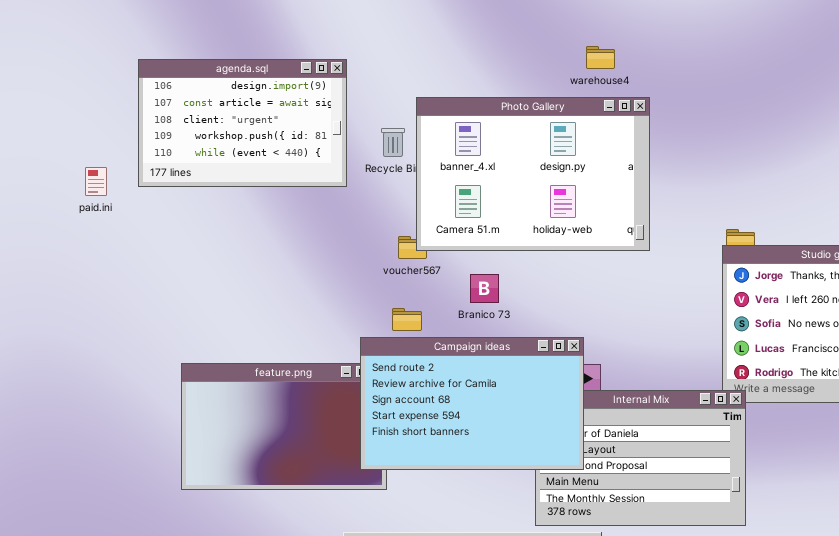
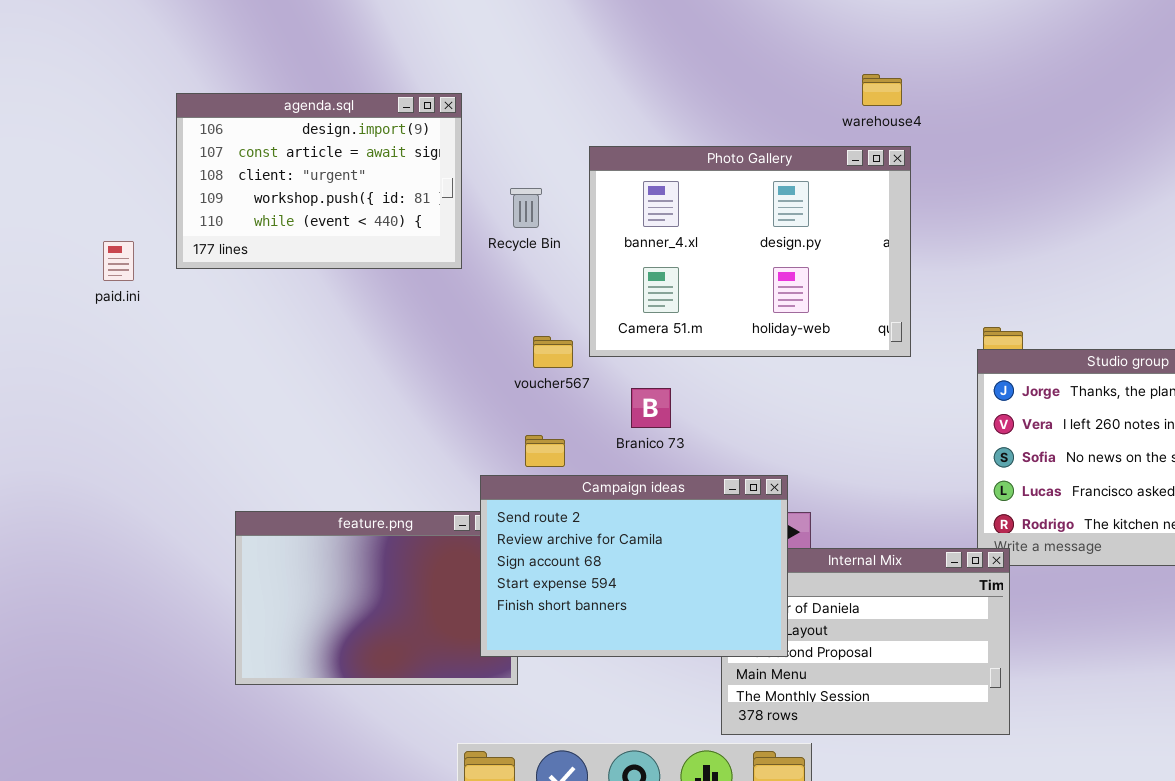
warehouse4: [586,46,615,69] -> [862,74,902,106], moved
Photo Gallery: [416,97,650,251] -> [589,146,911,357], moved

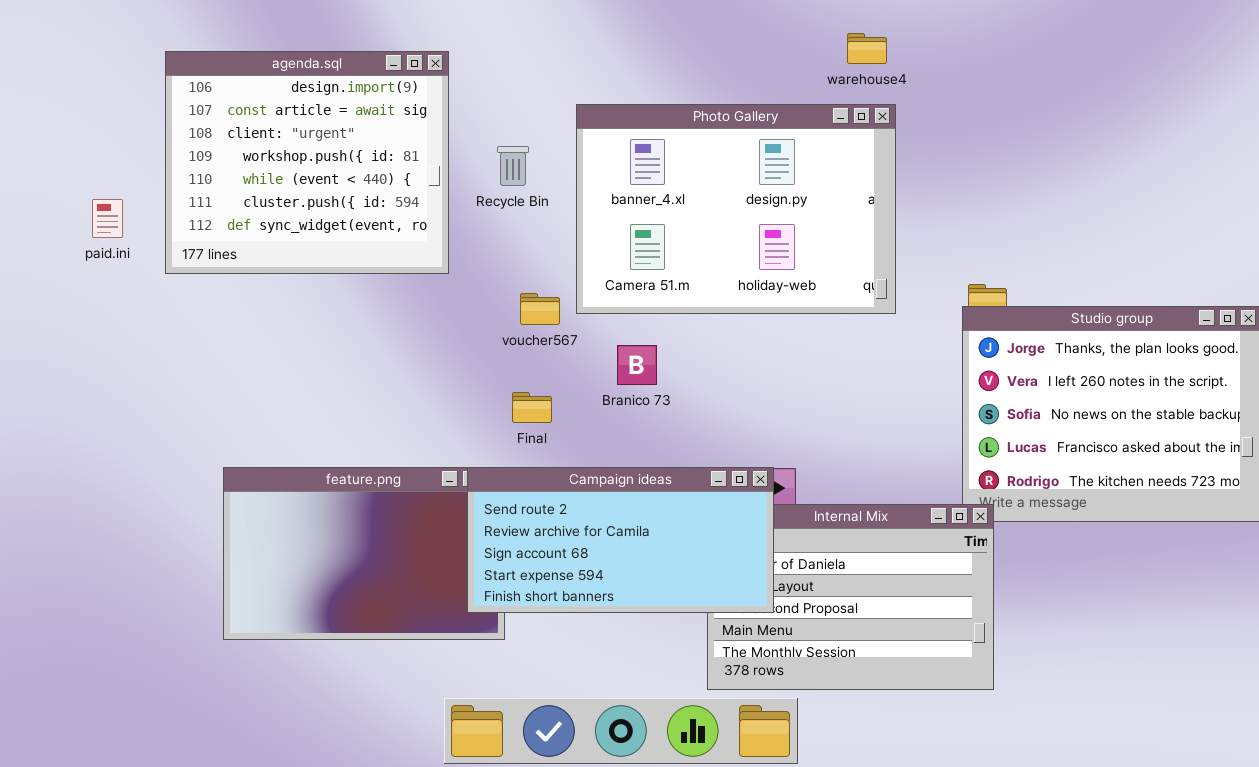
agenda.sql: [176,93,462,269] -> [165,51,449,274], resized
Campaign ideas: [480,475,788,657] -> [467,467,774,613], resized

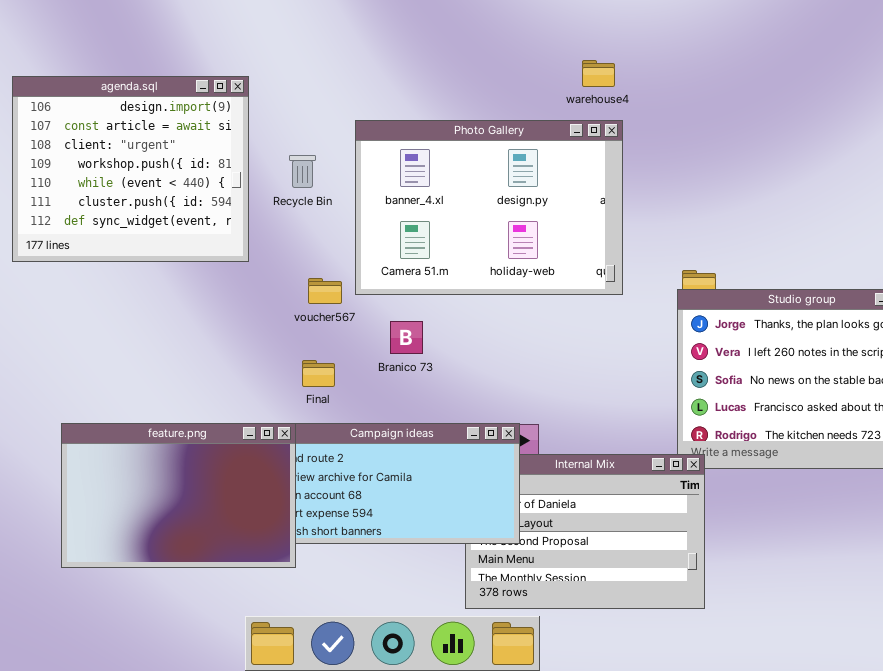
feature.png: [223,467,505,640] -> [61,423,296,568], raised

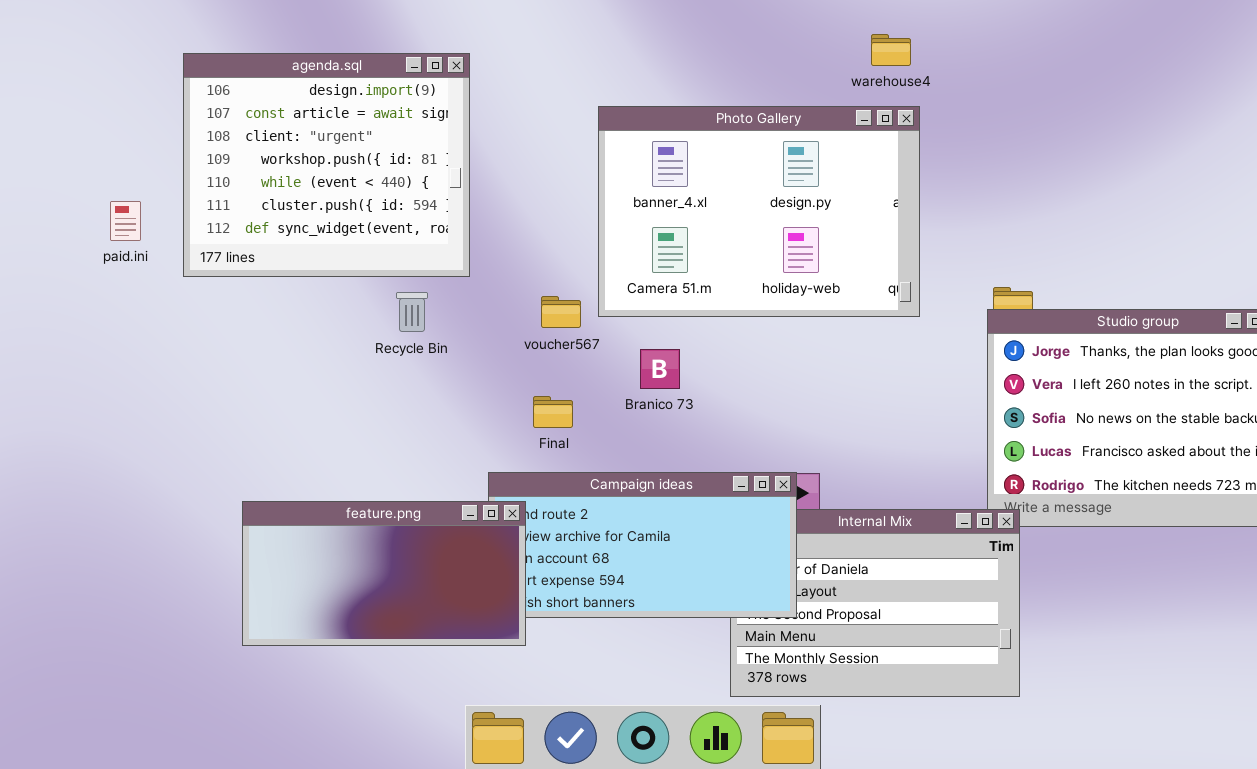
Recycle Bin: [289,155,316,188] -> [396,292,428,332], moved
feature.png: [61,423,296,568] -> [242,501,526,646], resized

